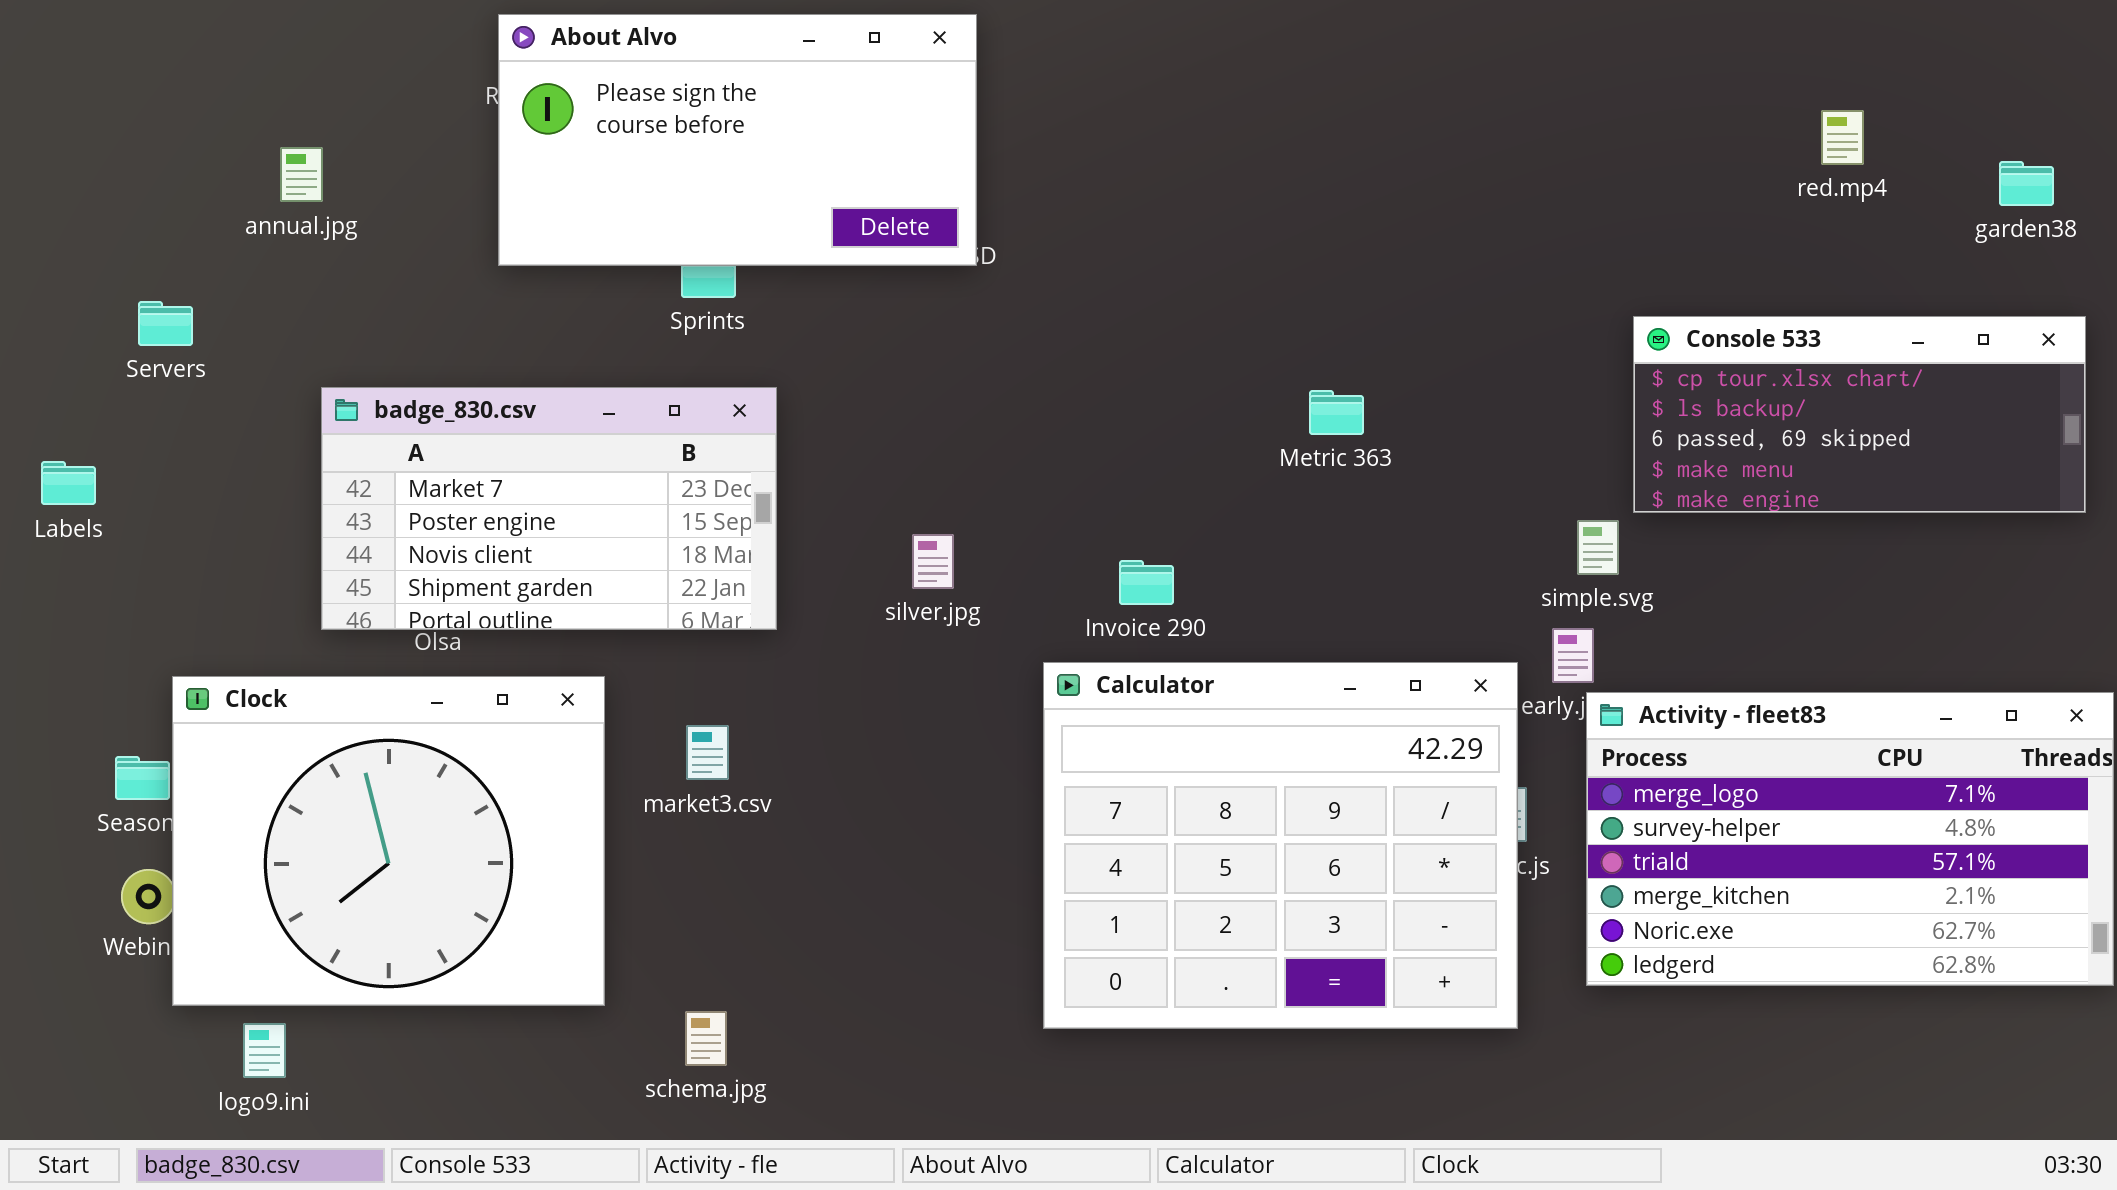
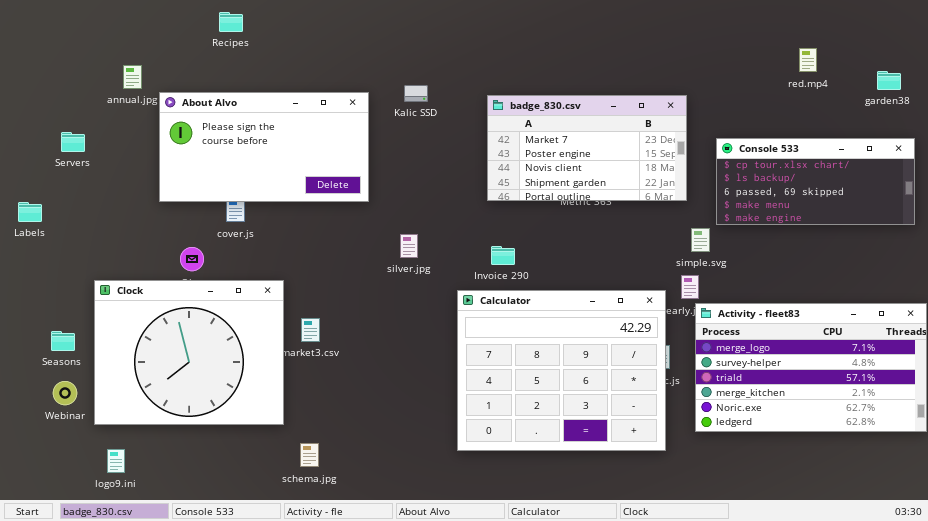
About Alvo: [498,14,977,266] -> [159,92,369,202], moved
badge_830.csv: [321,387,777,630] -> [487,95,687,201], moved
Clock: [172,676,605,1006] -> [94,280,284,425], moved

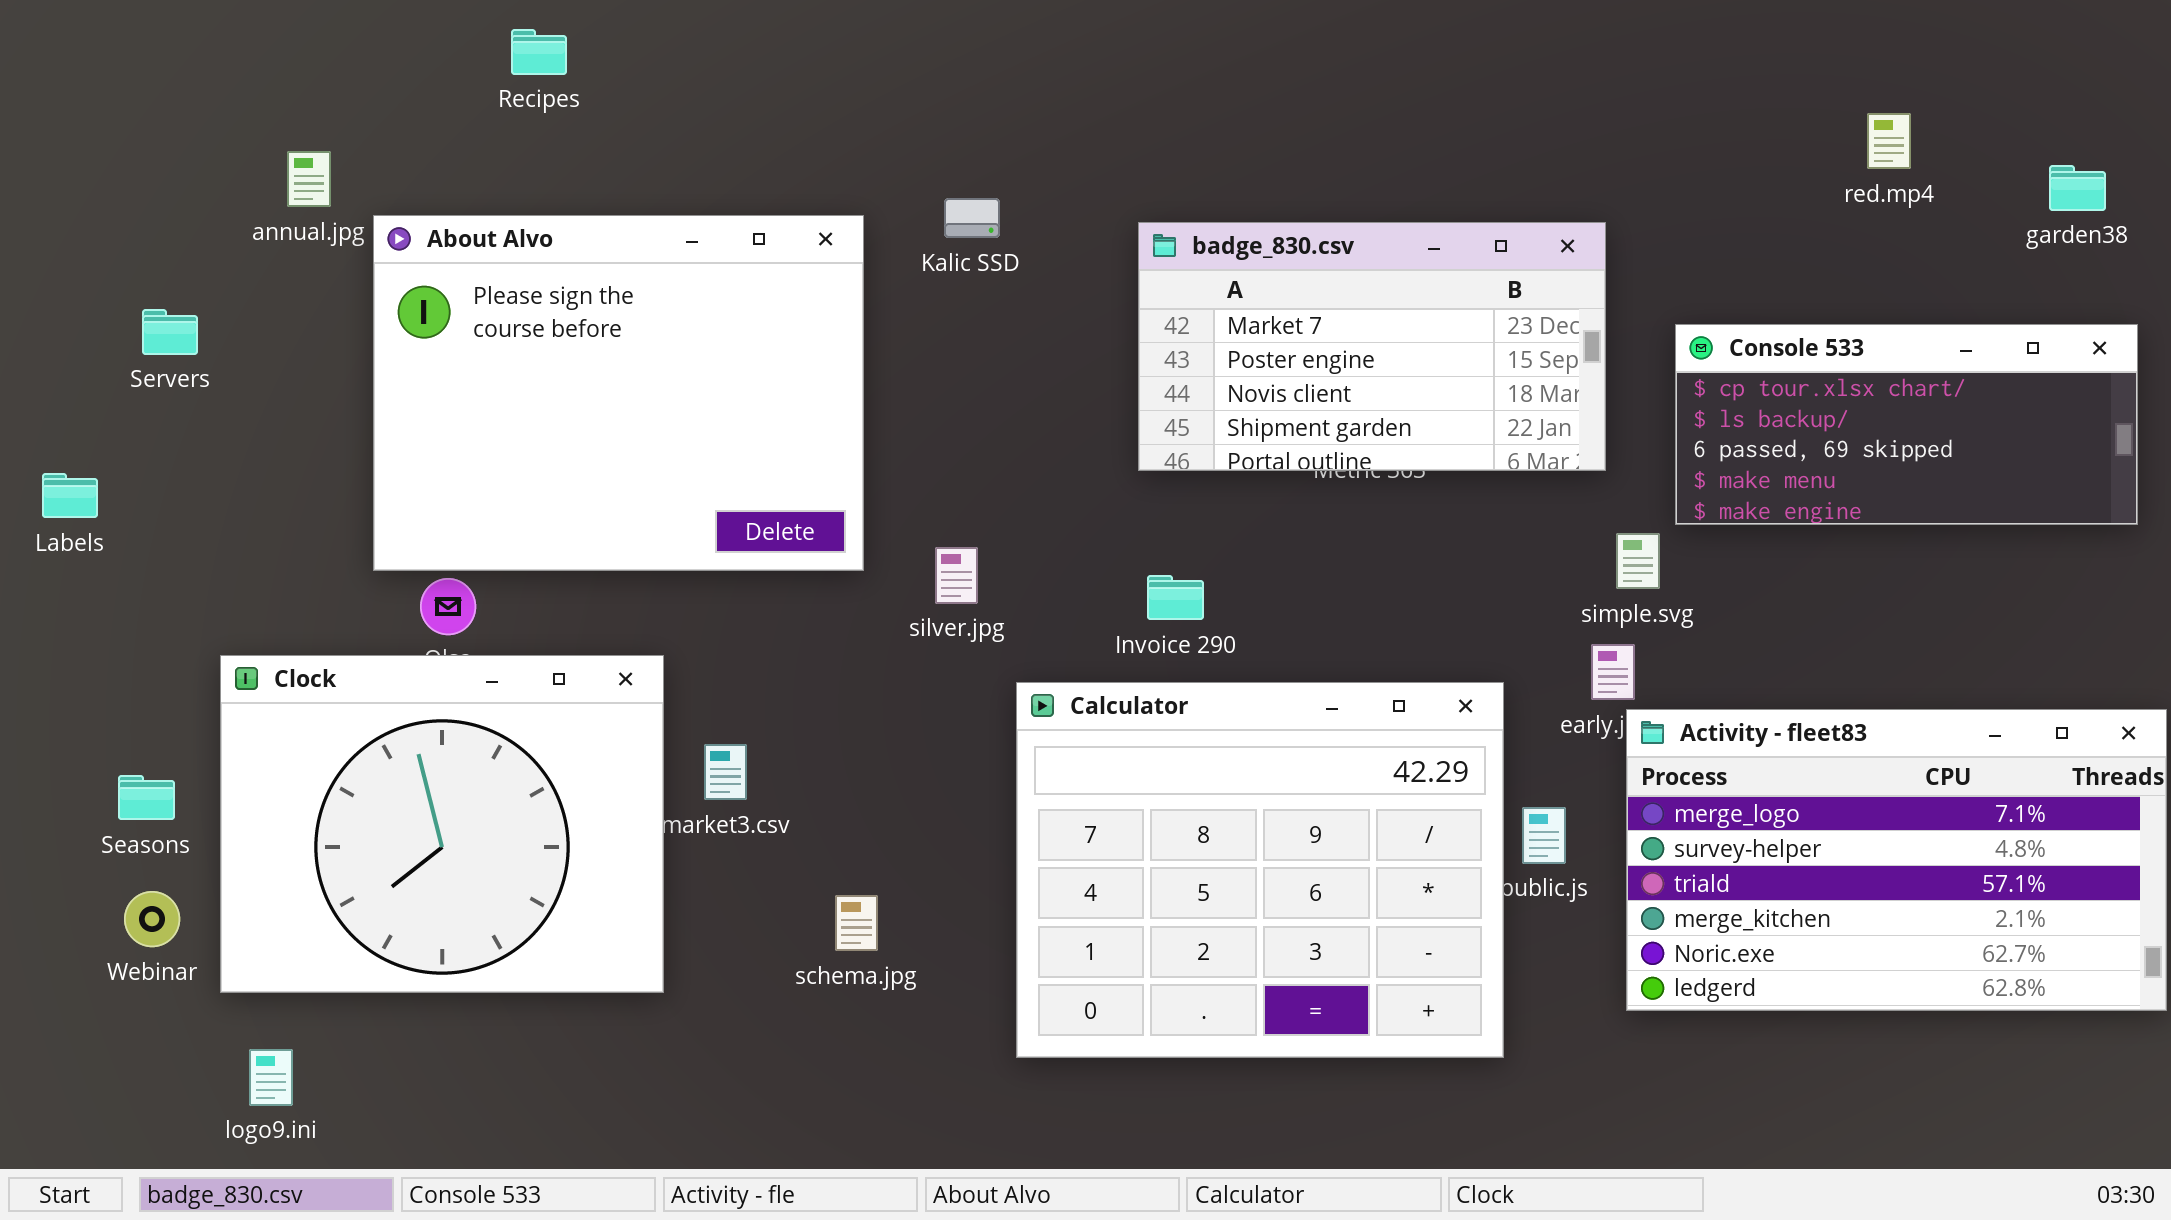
About Alvo: [159,92,369,202] -> [373,215,864,571], resized
Calculator: [457,290,666,451] -> [1016,682,1504,1058], moved
schema.jpg: [300,443,319,467] -> [835,895,878,951], moved

